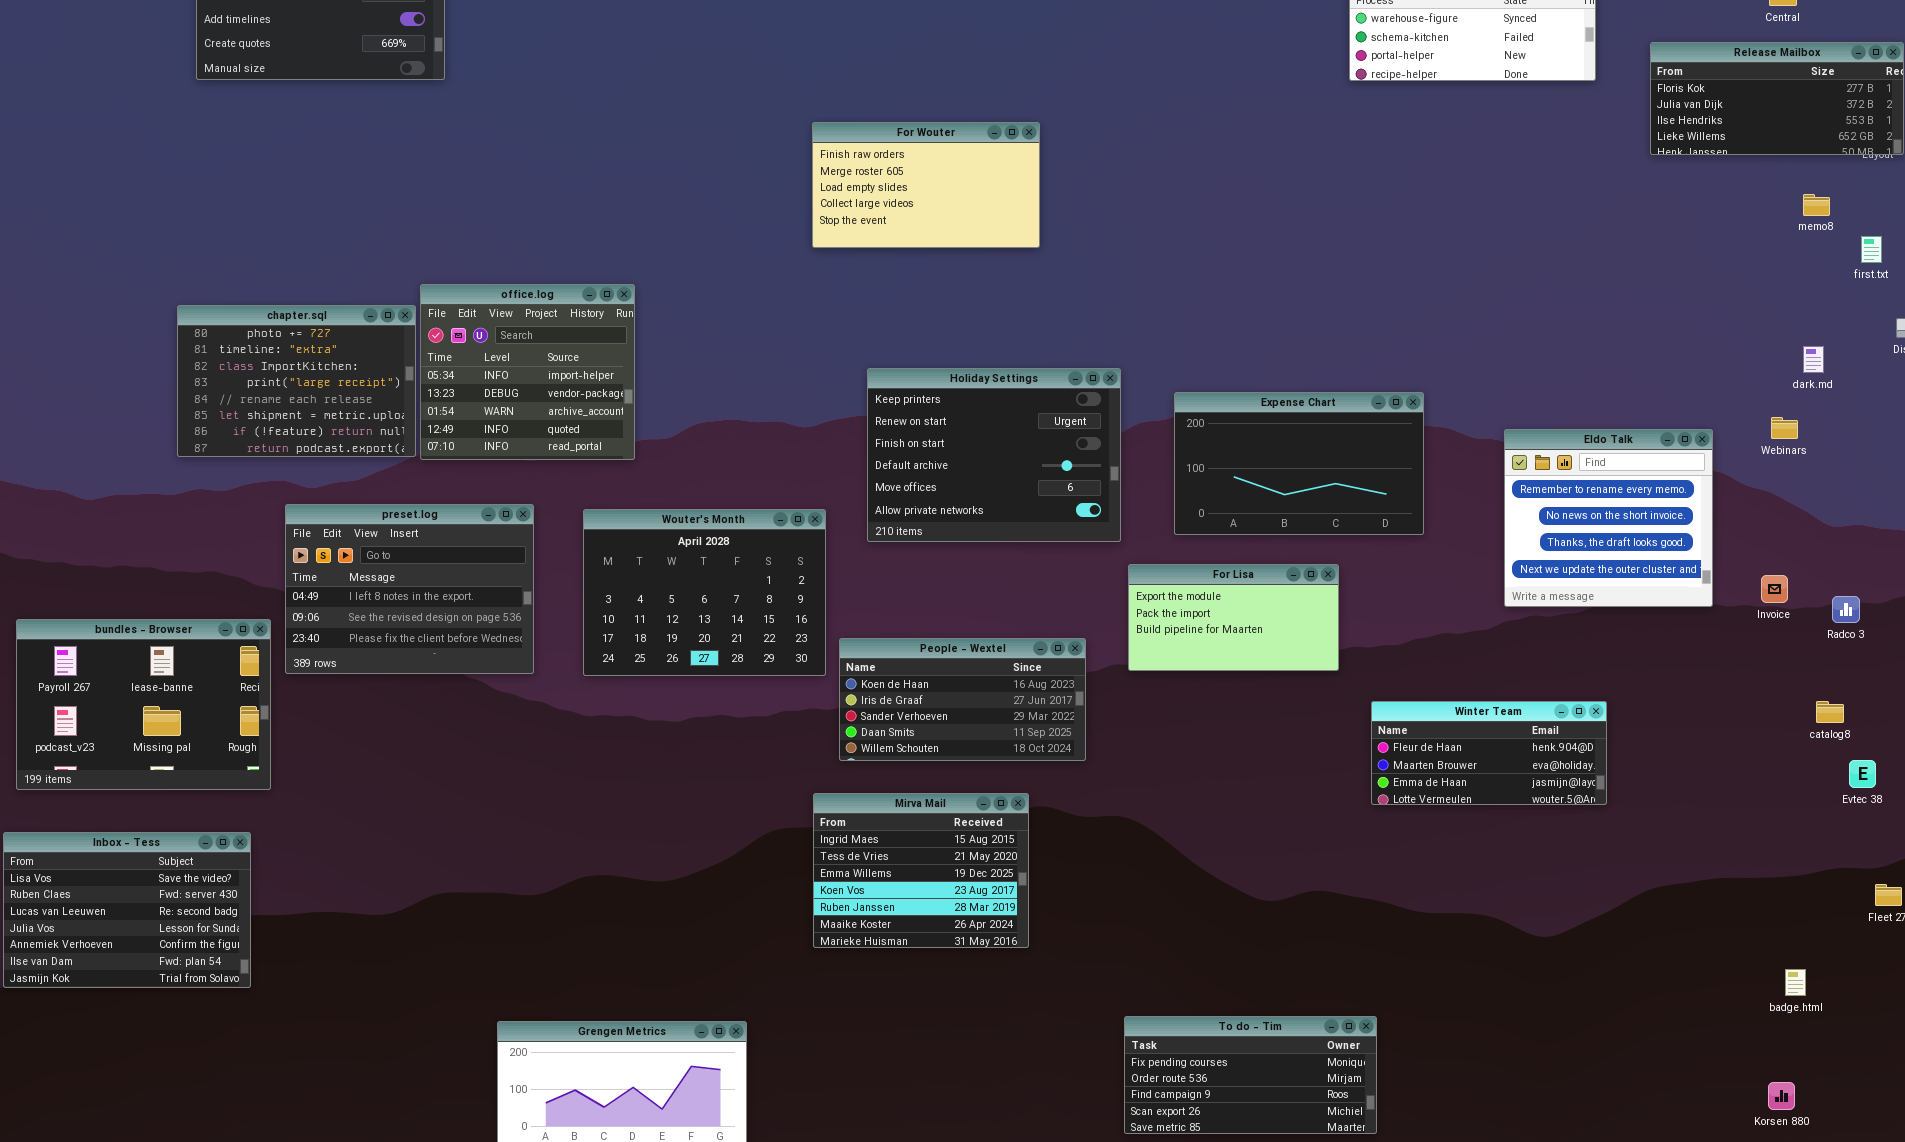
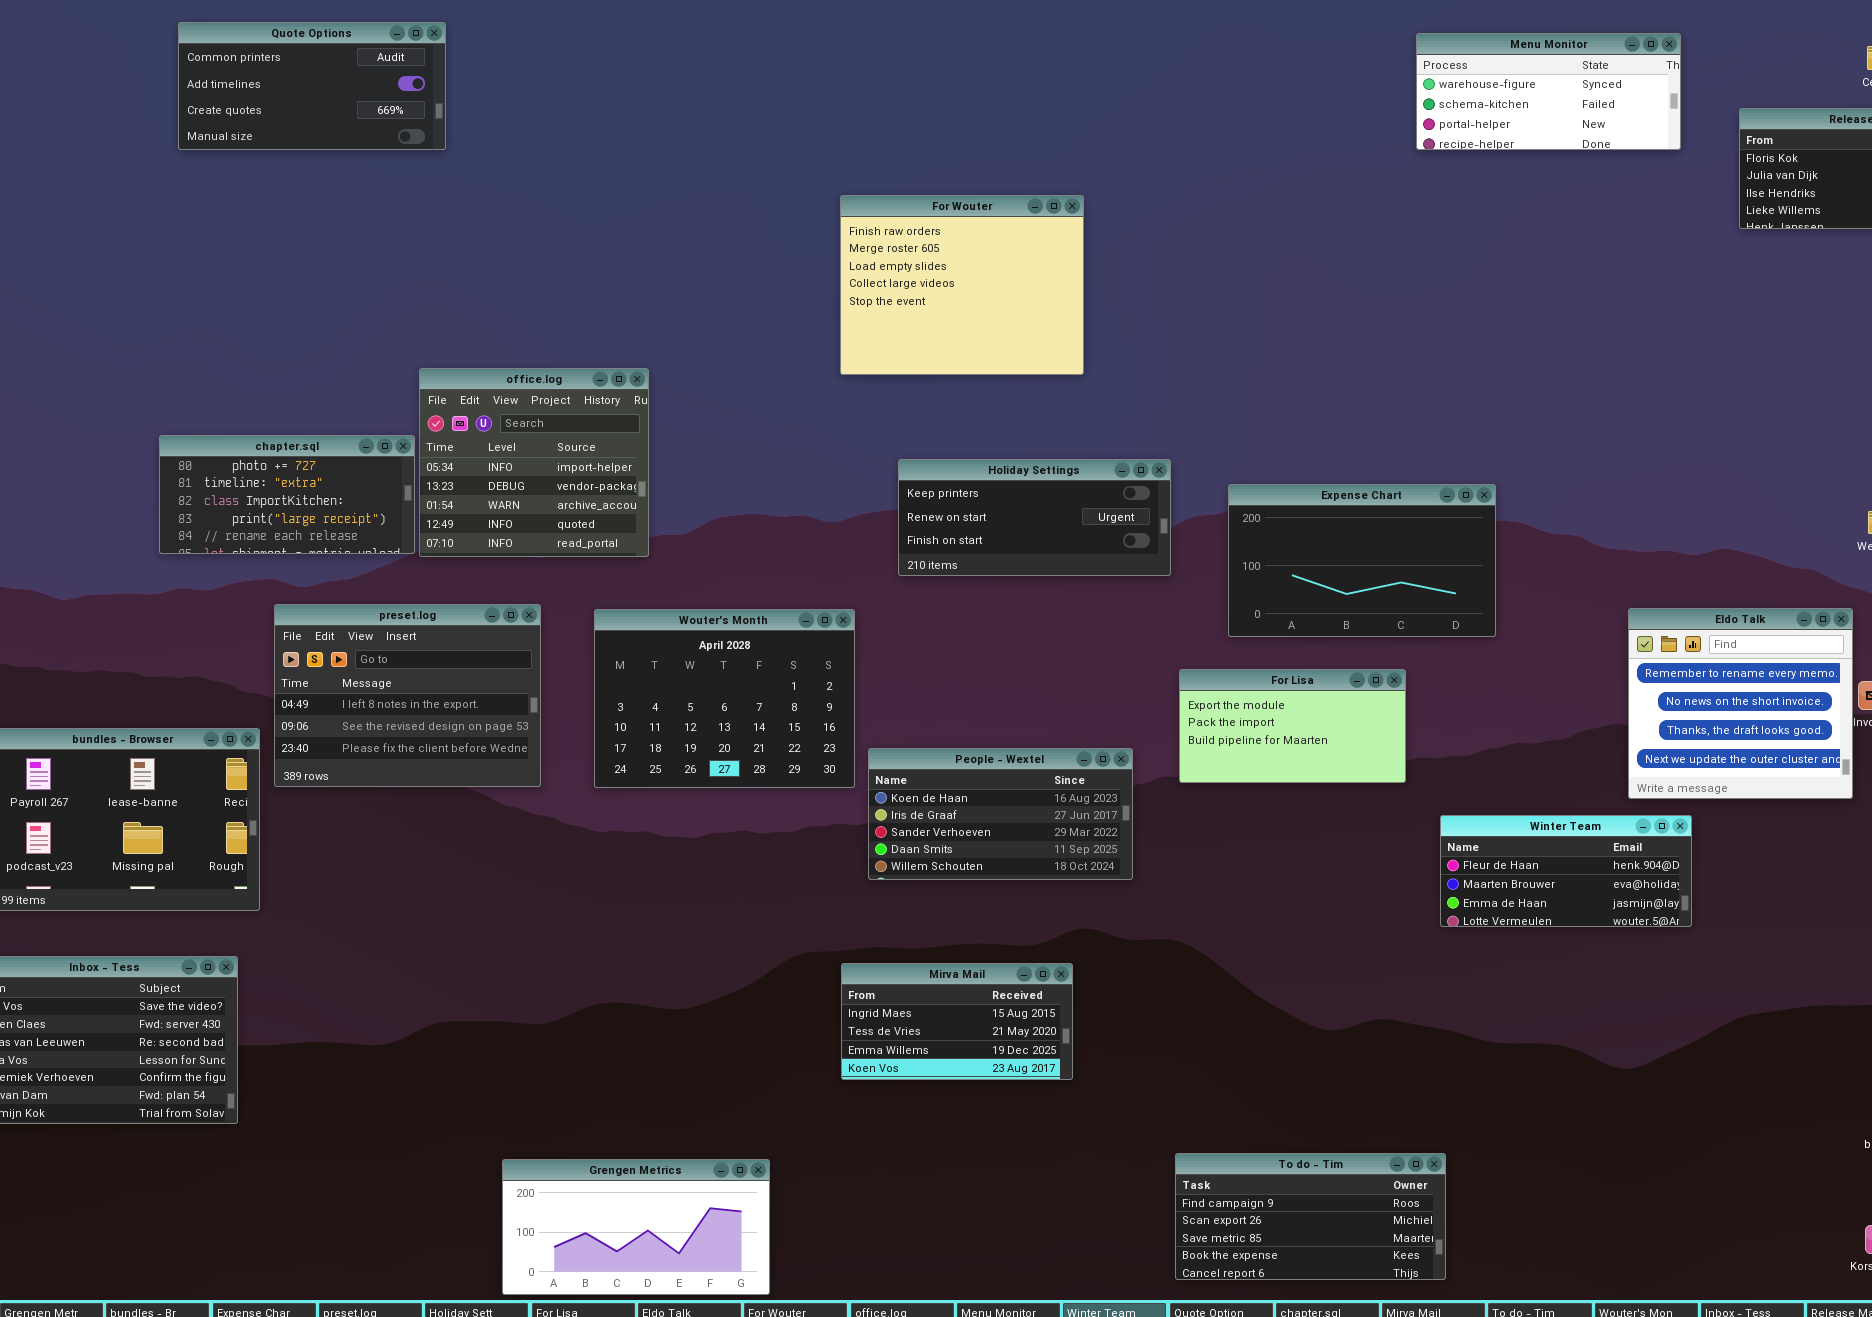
For Wouter: [812,122,1040,248] -> [840,195,1084,375], resized
chapter.sql: [177,305,416,457] -> [159,435,415,554], resized
Holiday Settings: [867,368,1121,542] -> [898,459,1171,576], resized
Eldo Talk: [1504,429,1713,607] -> [1628,608,1853,799], moved
Mirva Mail: [813,793,1029,948] -> [841,963,1073,1080], resized
To do - Tim: [1124,1016,1377,1134] -> [1175,1153,1446,1280], scrolled down 2 rows

